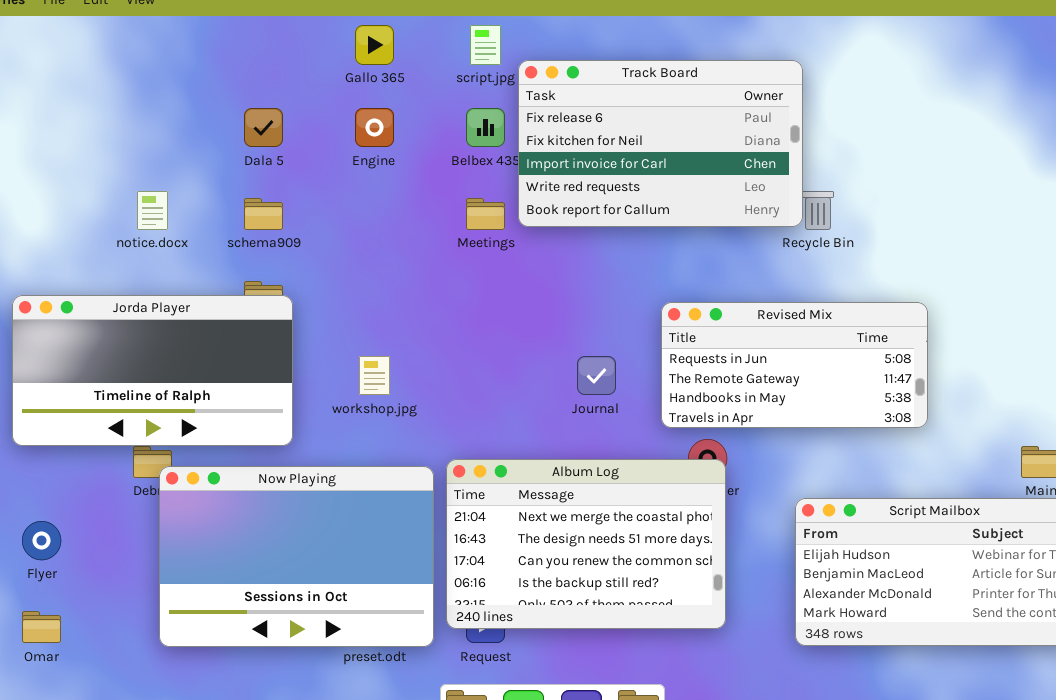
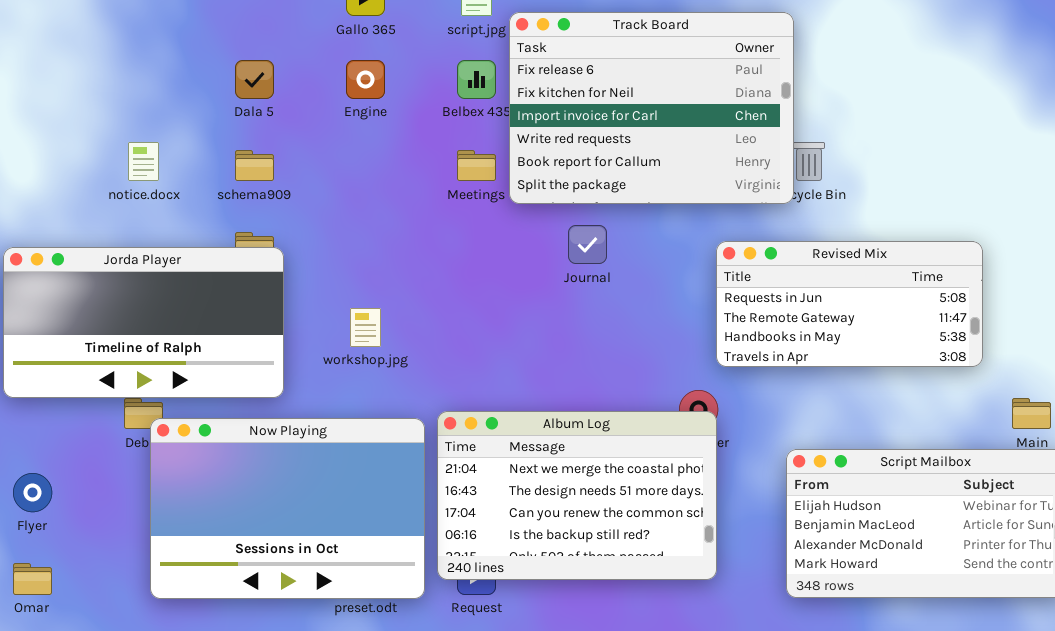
Track Board: [518,60,803,227] -> [509,12,794,204], resized
Revised Mix: [661,302,928,428] -> [716,241,983,367], moved
Journal: [577,356,616,395] -> [568,225,607,264], moved

